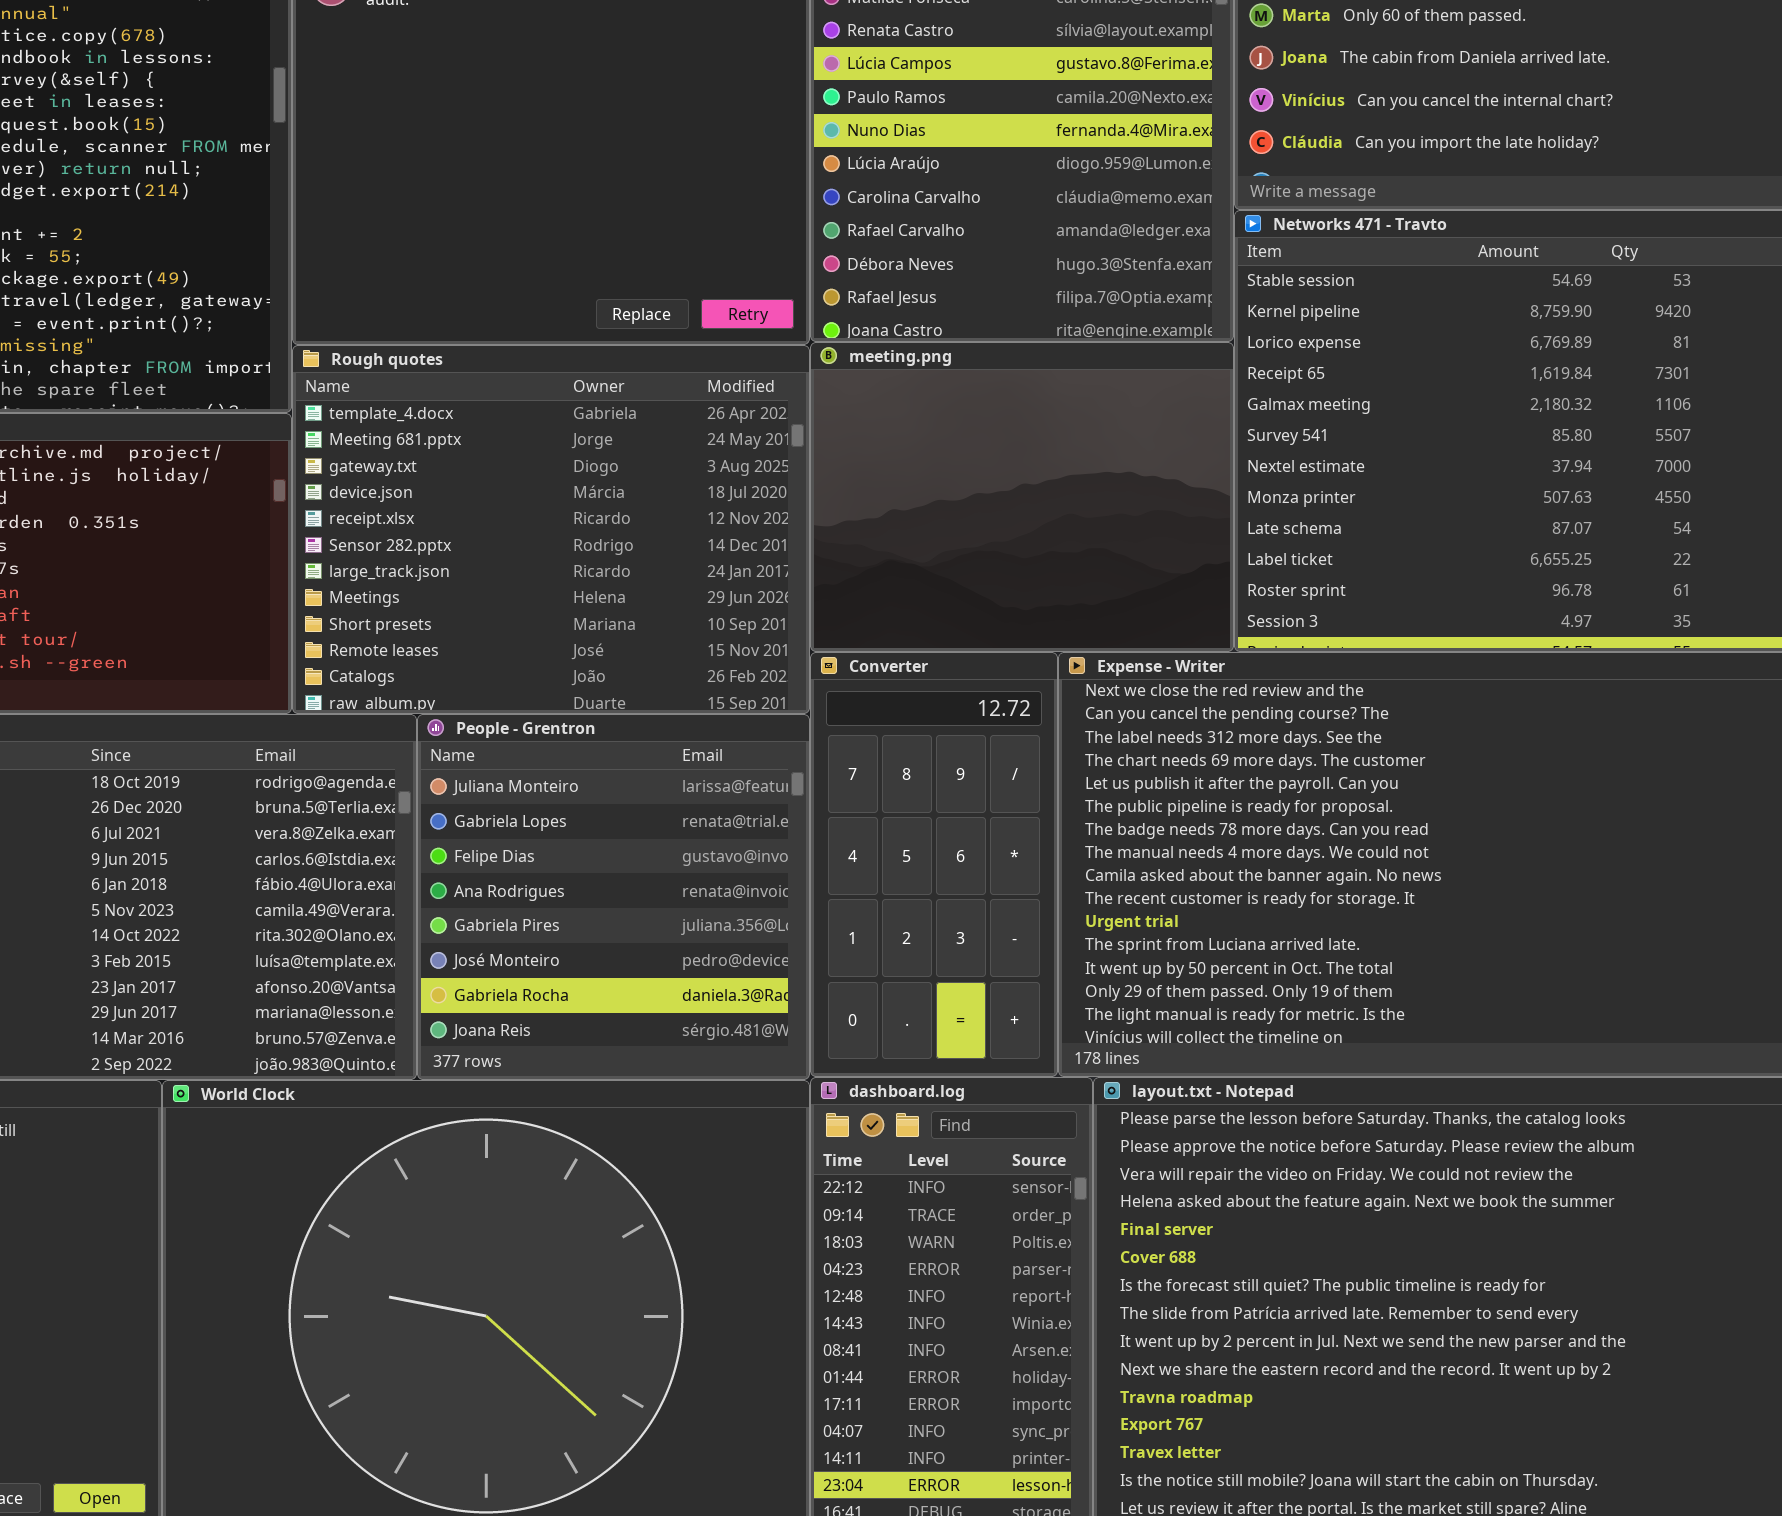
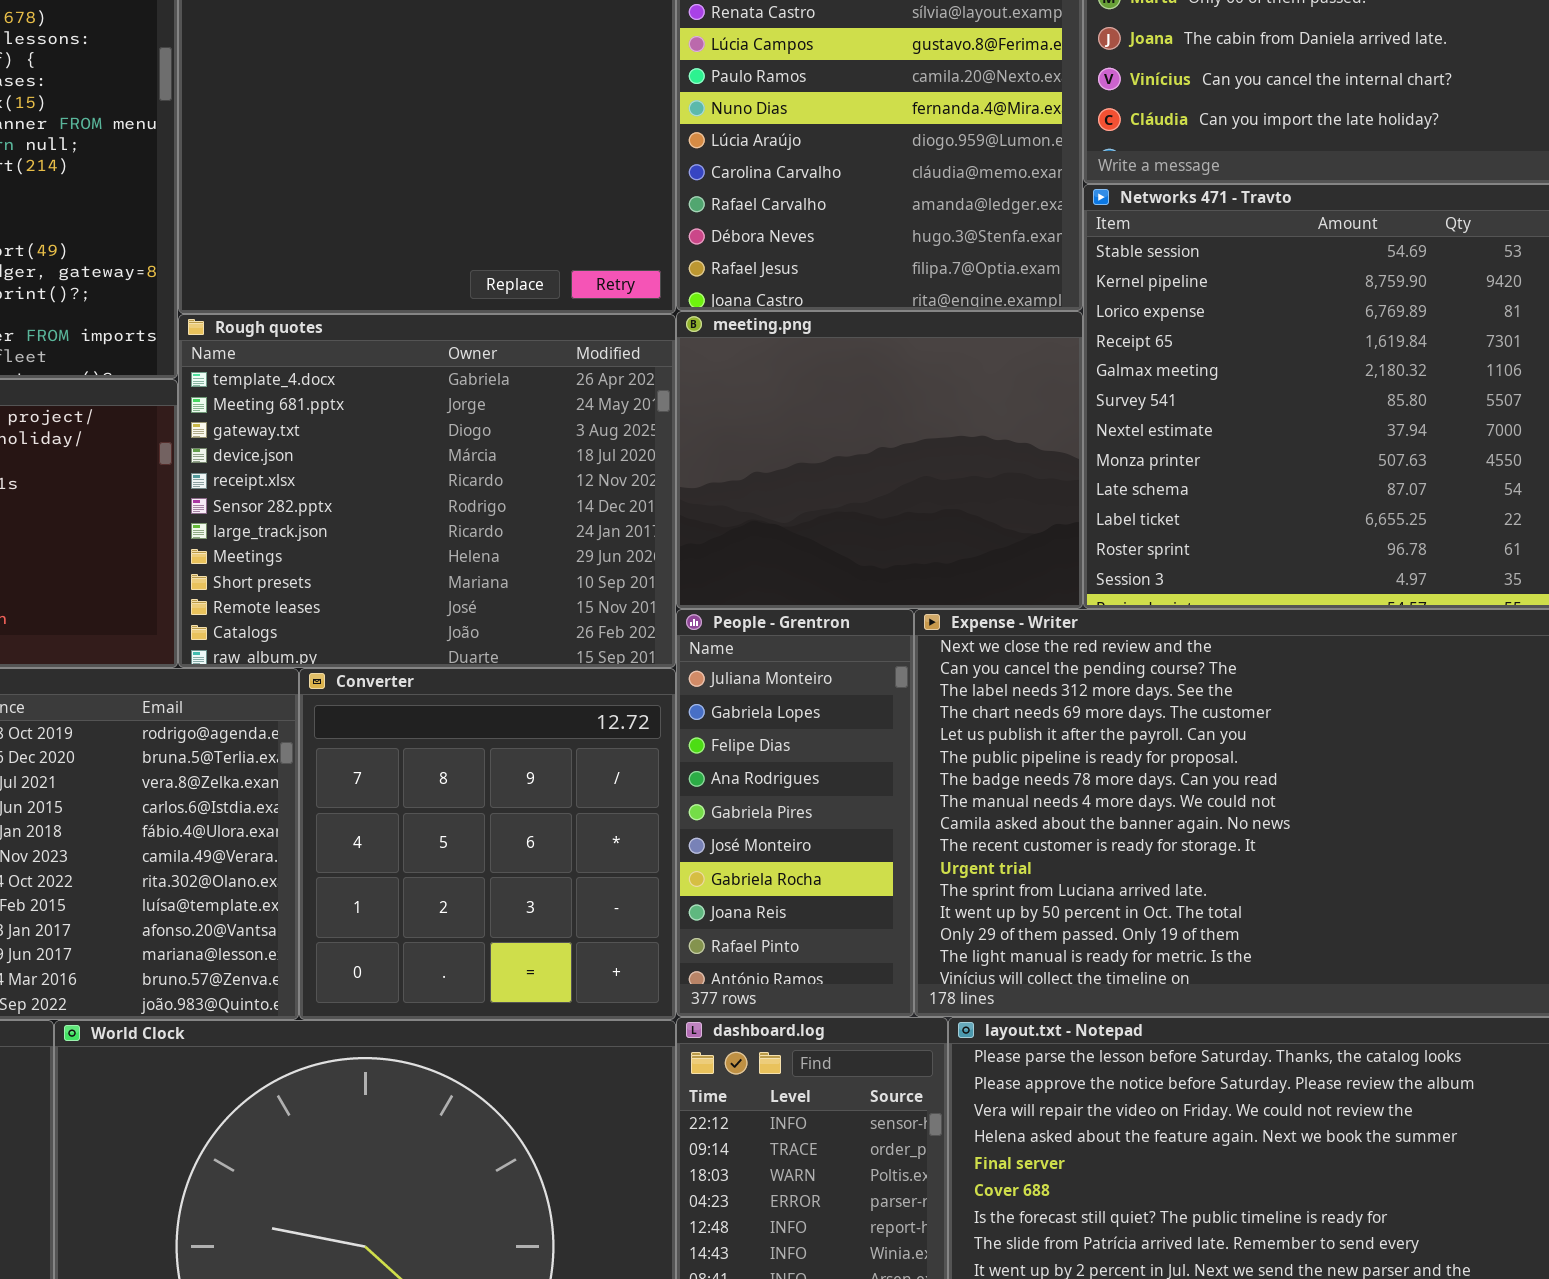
Converter: [810,652,1058,1077] -> [299,668,676,1020], moved, resized
People - Grentron: [417,714,810,1080] -> [676,609,914,1017], moved, resized

